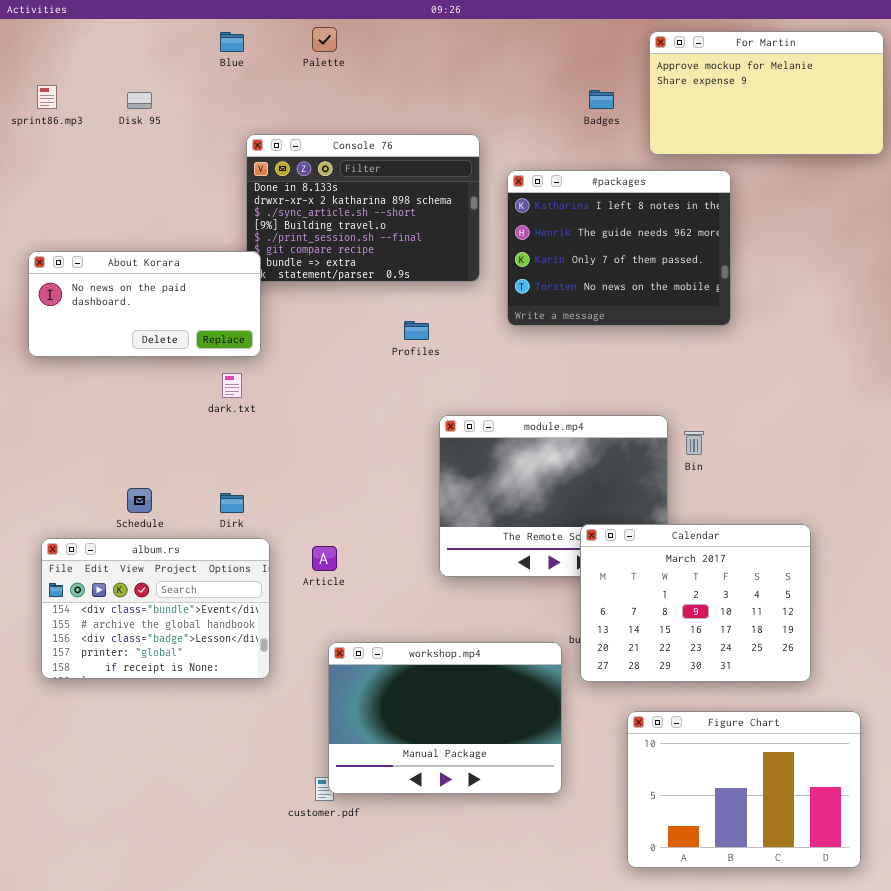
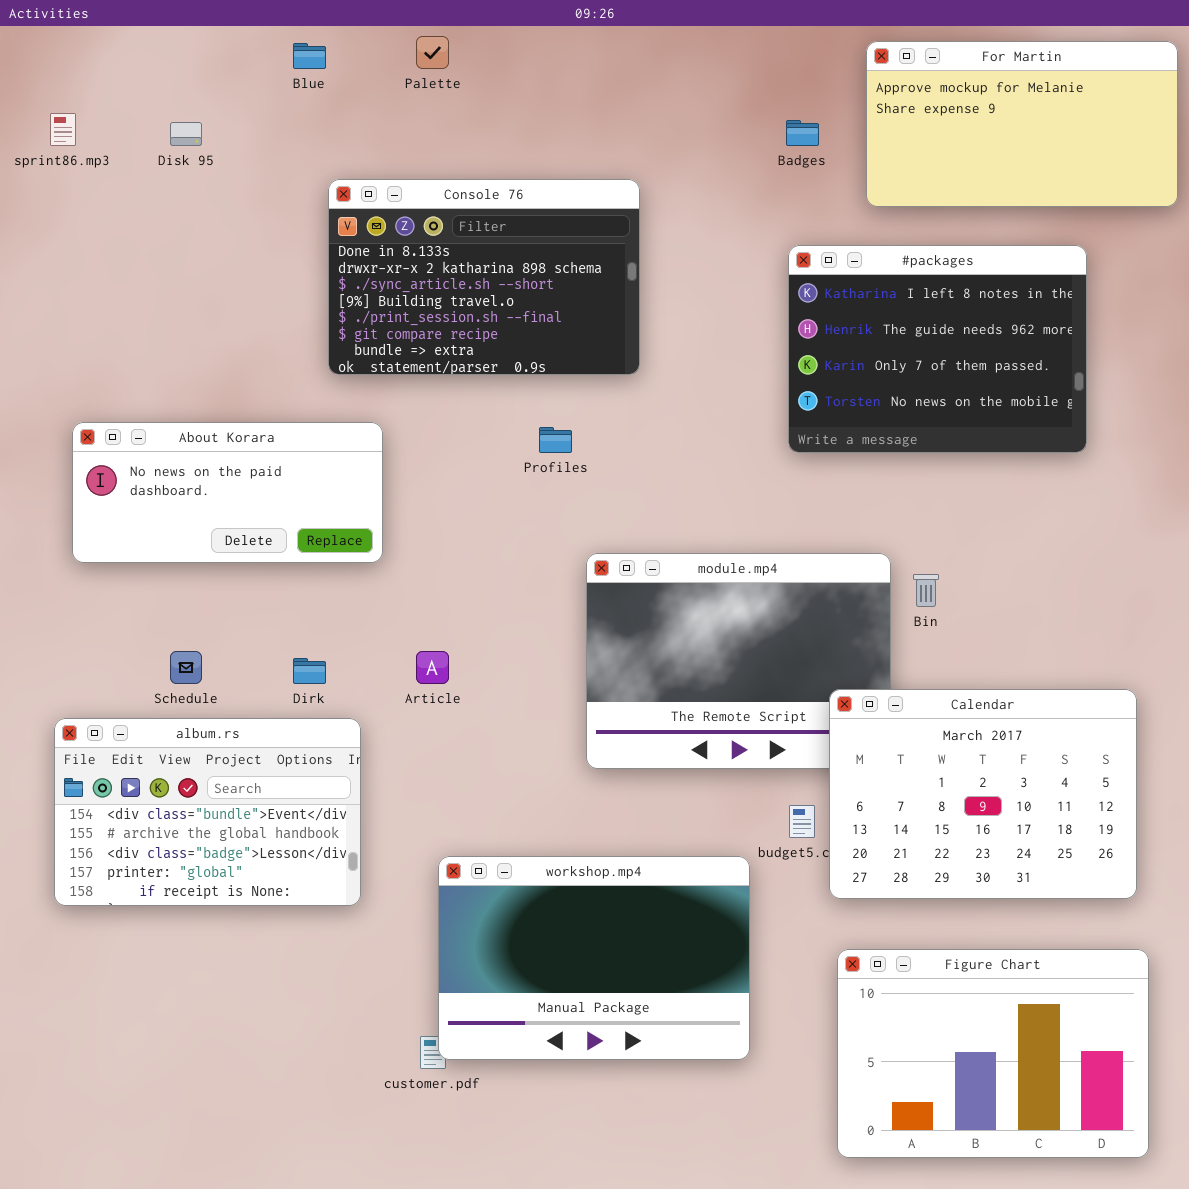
#packages: [507,170,731,326] -> [788,245,1087,453], moved
About Korara: [28,251,261,357] -> [72,422,383,563], moved
Calendar: [580,524,811,682] -> [829,689,1137,899], moved
Article: [312,546,337,571] -> [416,651,449,684], moved

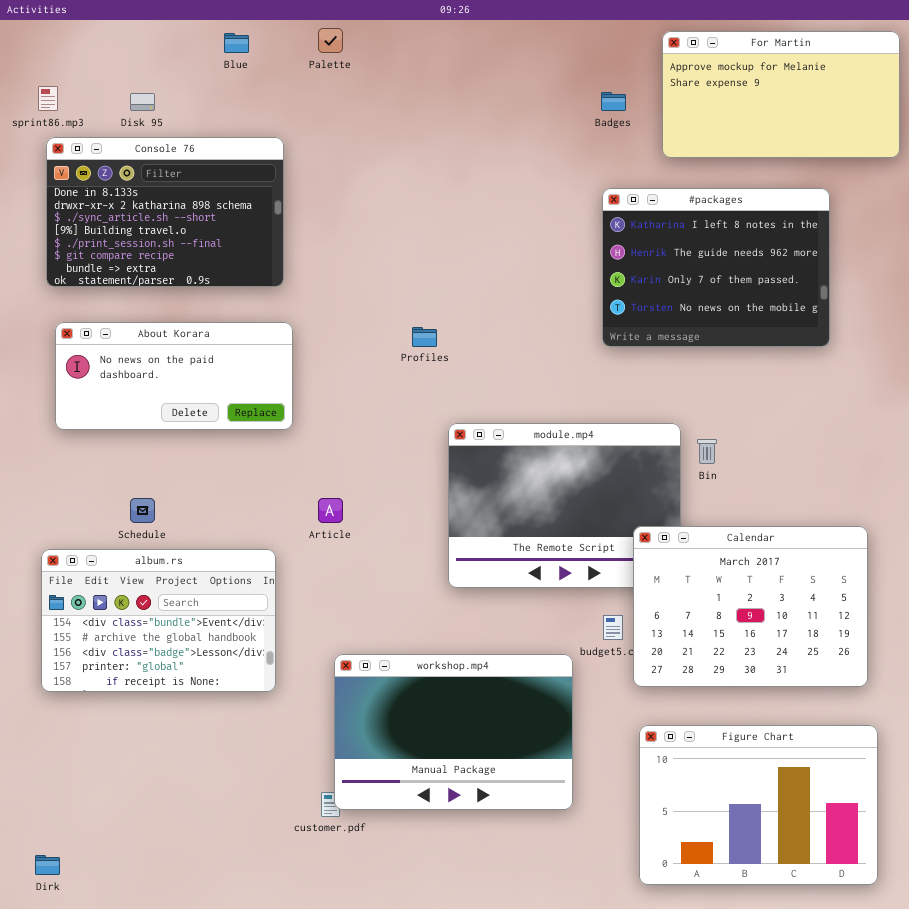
Console 76: [328,179,640,375] -> [46,137,284,287], moved
Dirk: [293,658,326,684] -> [35,855,60,875], moved

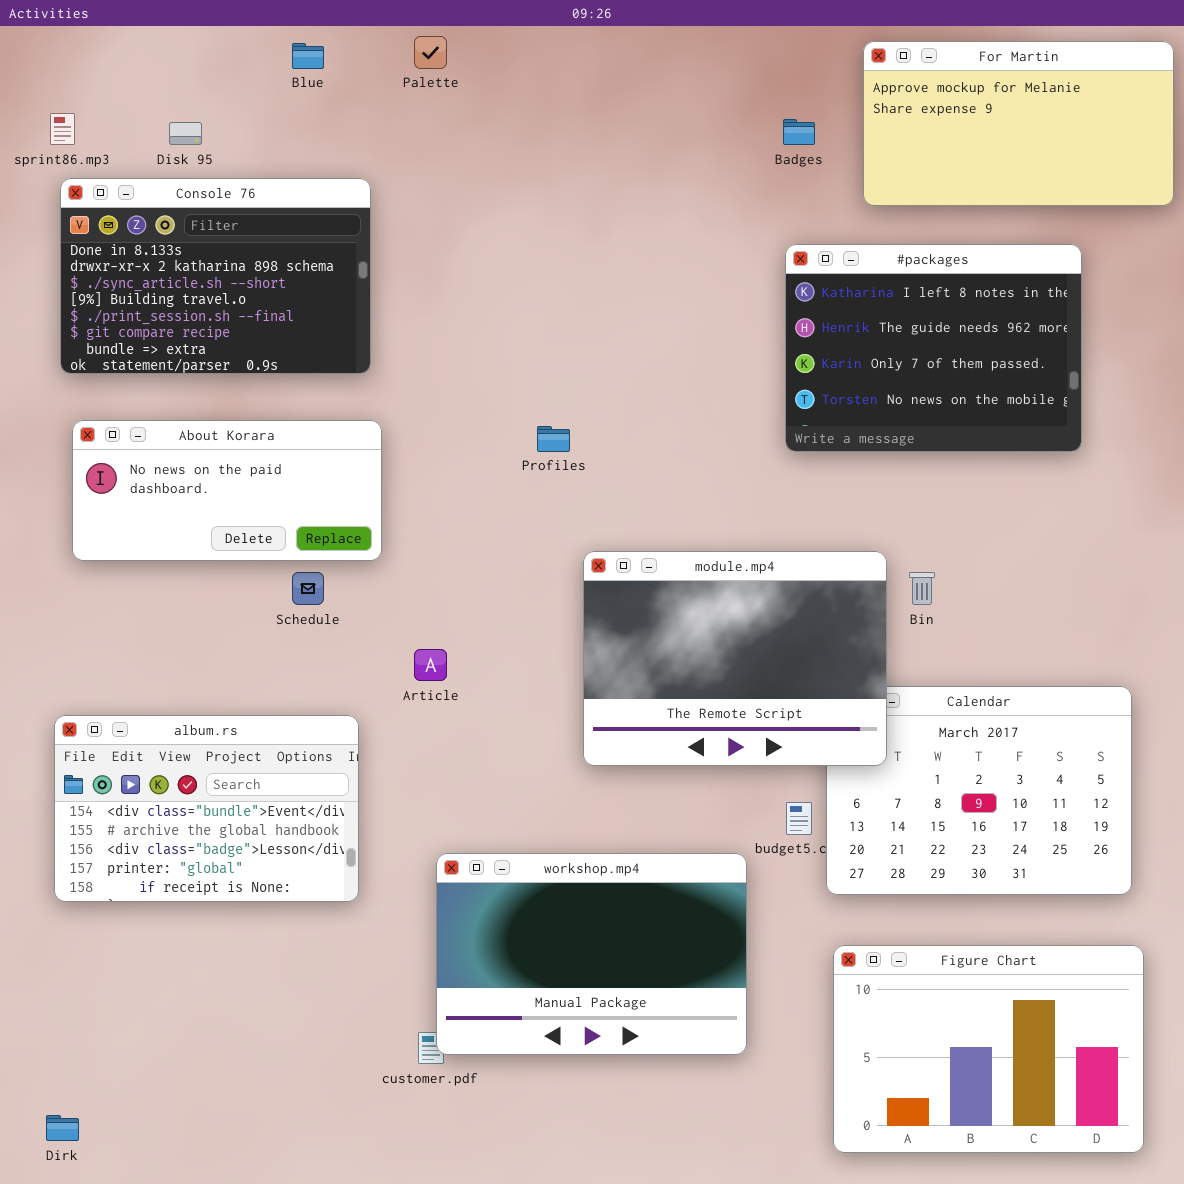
module.mp4: [448,423,681,588] -> [583,551,887,766], raised
Schedule: [130,498,155,523] -> [292,572,324,605], moved

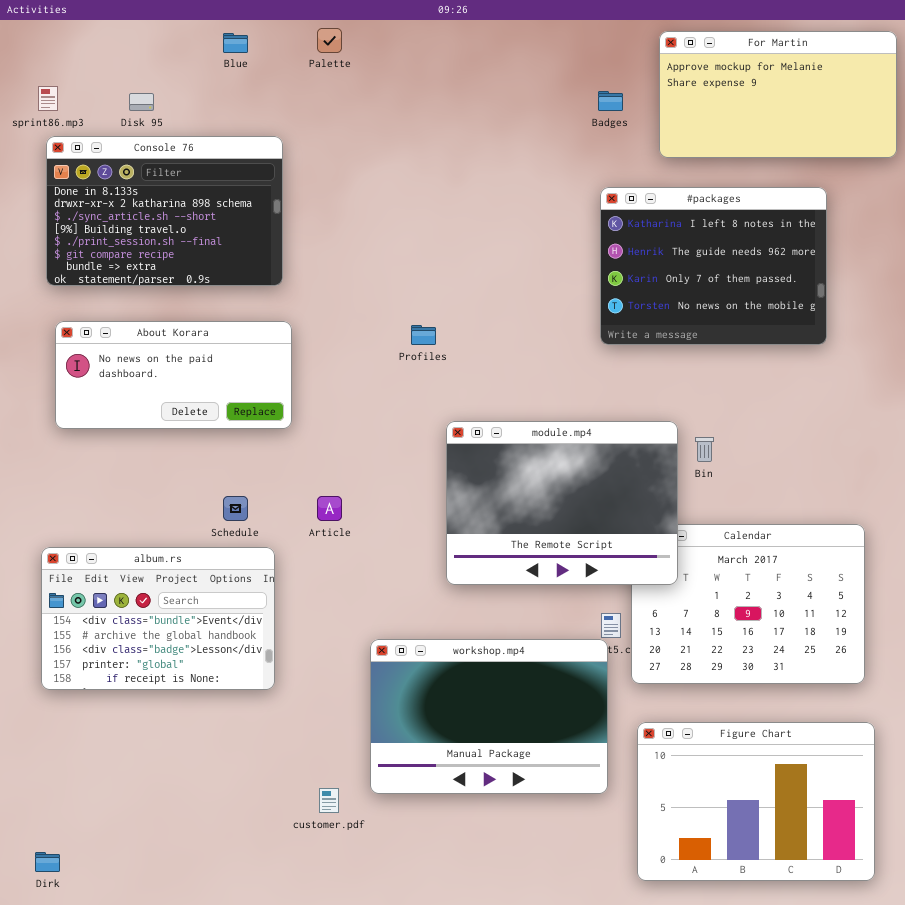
Schedule: [292,572,324,605] -> [223,496,248,521], moved
workshop.mp4: [436,853,747,1055] -> [370,639,608,794], moved

